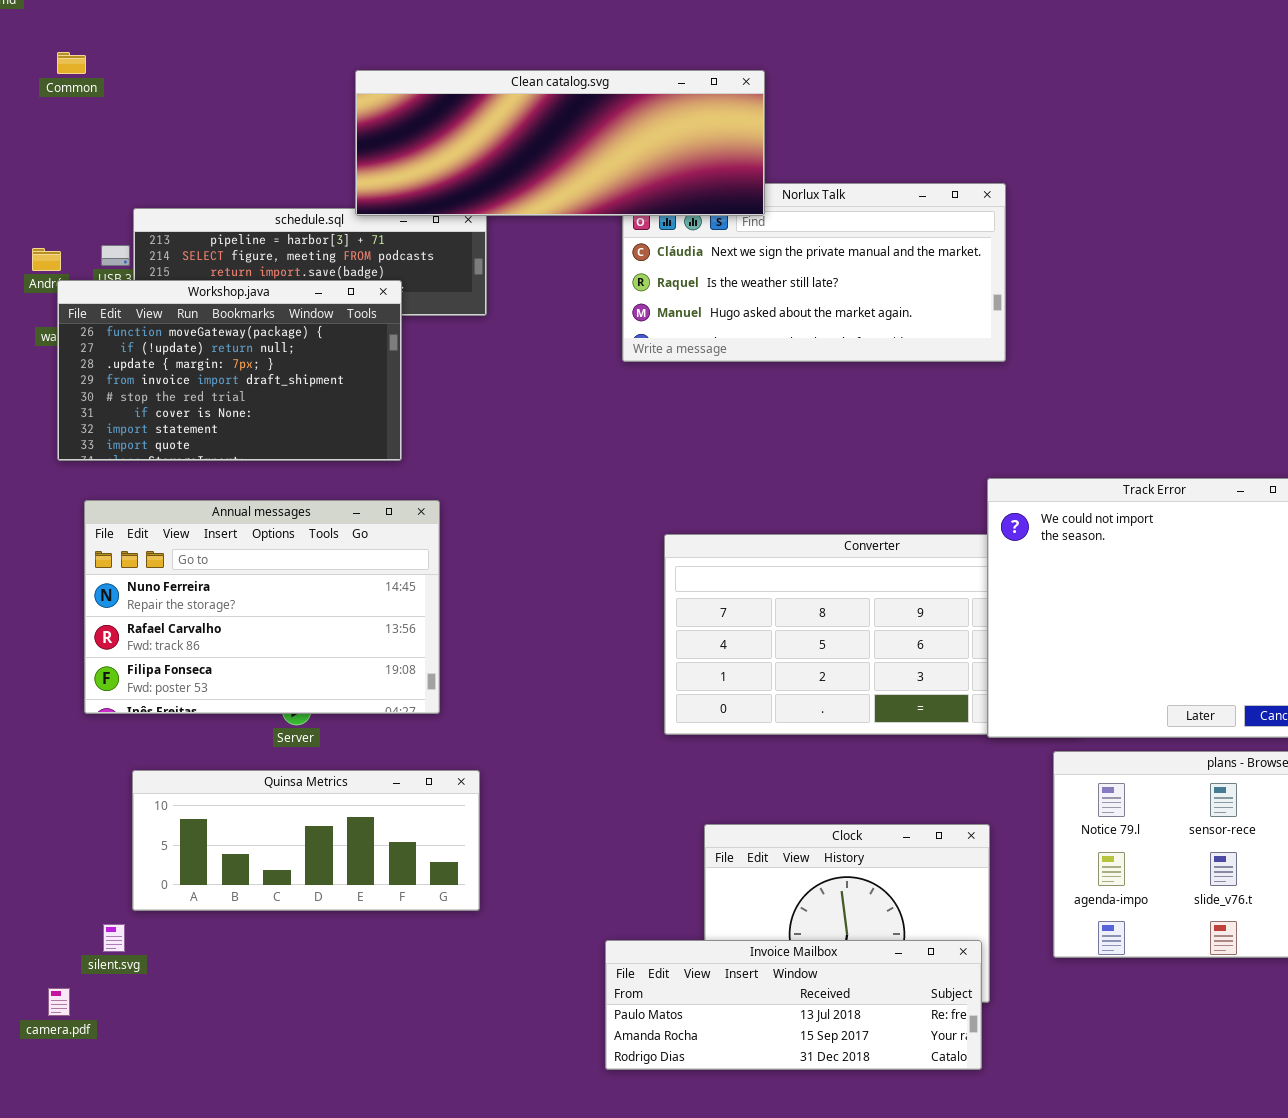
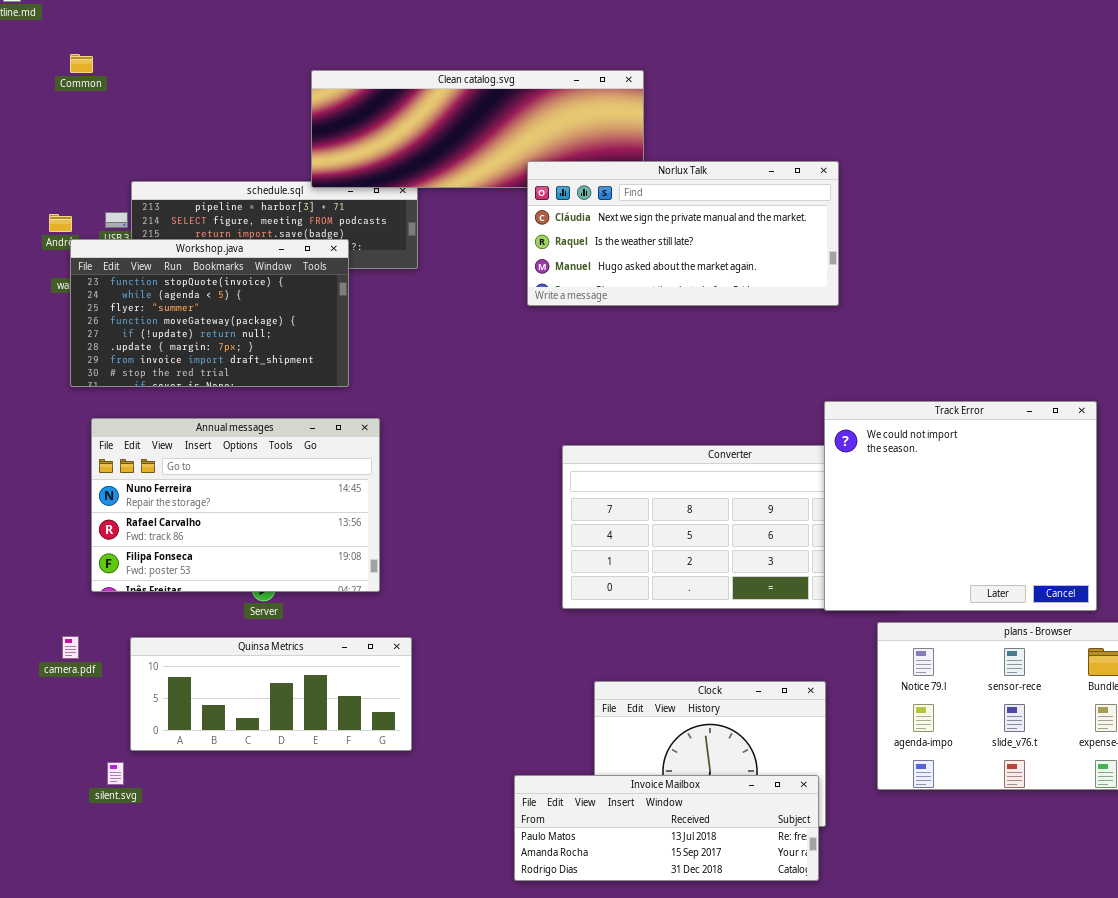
Norlux Talk: [622,183,1006,362] -> [527,161,839,306], raised
Workshop.java: [57,280,402,461] -> [70,239,349,387], scrolled up 3 rows
camera.pdf: [48,988,70,1016] -> [62,636,79,659], moved

